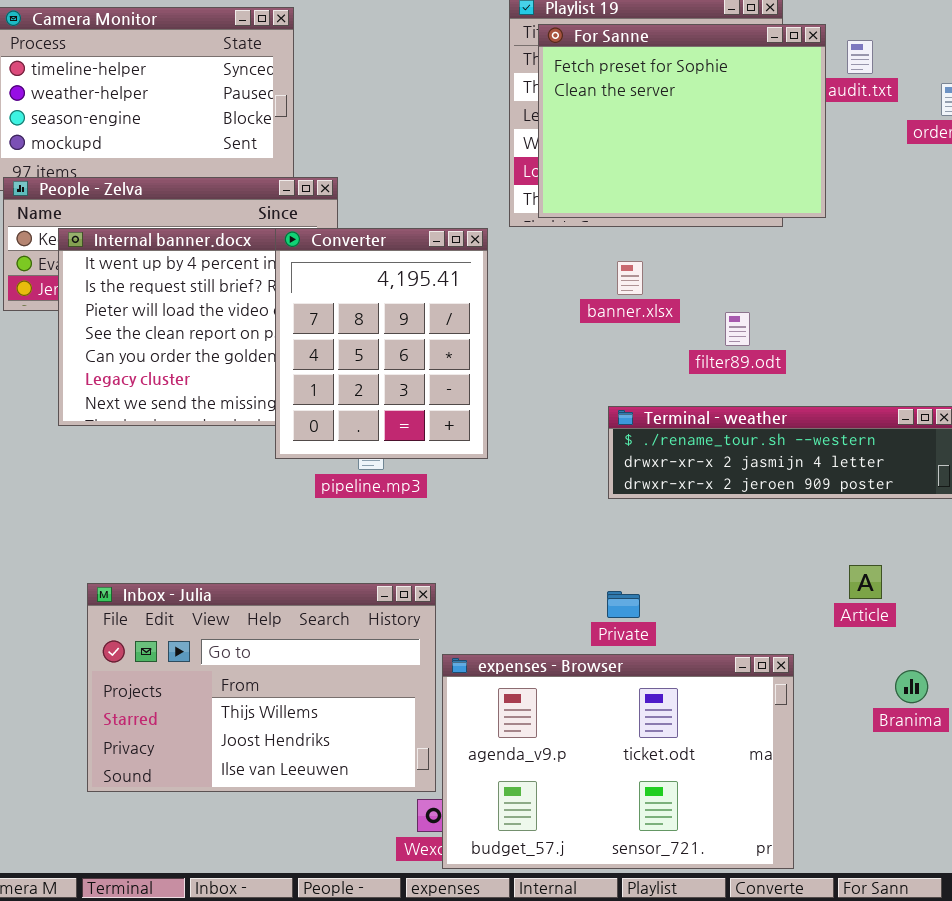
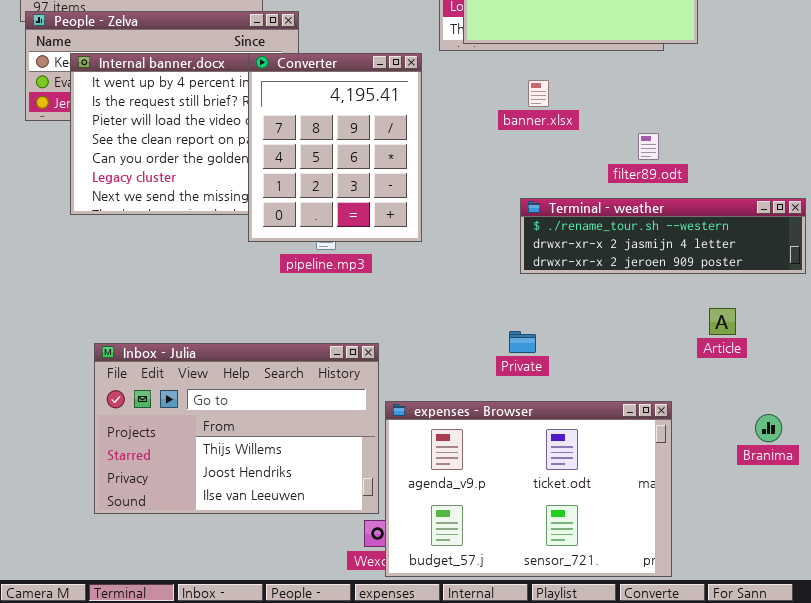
filter89.odt: [725,312,750,346] -> [638,133,659,160], moved
Article: [849,565,882,599] -> [709,308,736,335], moved
Private: [607,591,640,618] -> [509,331,536,353], moved

